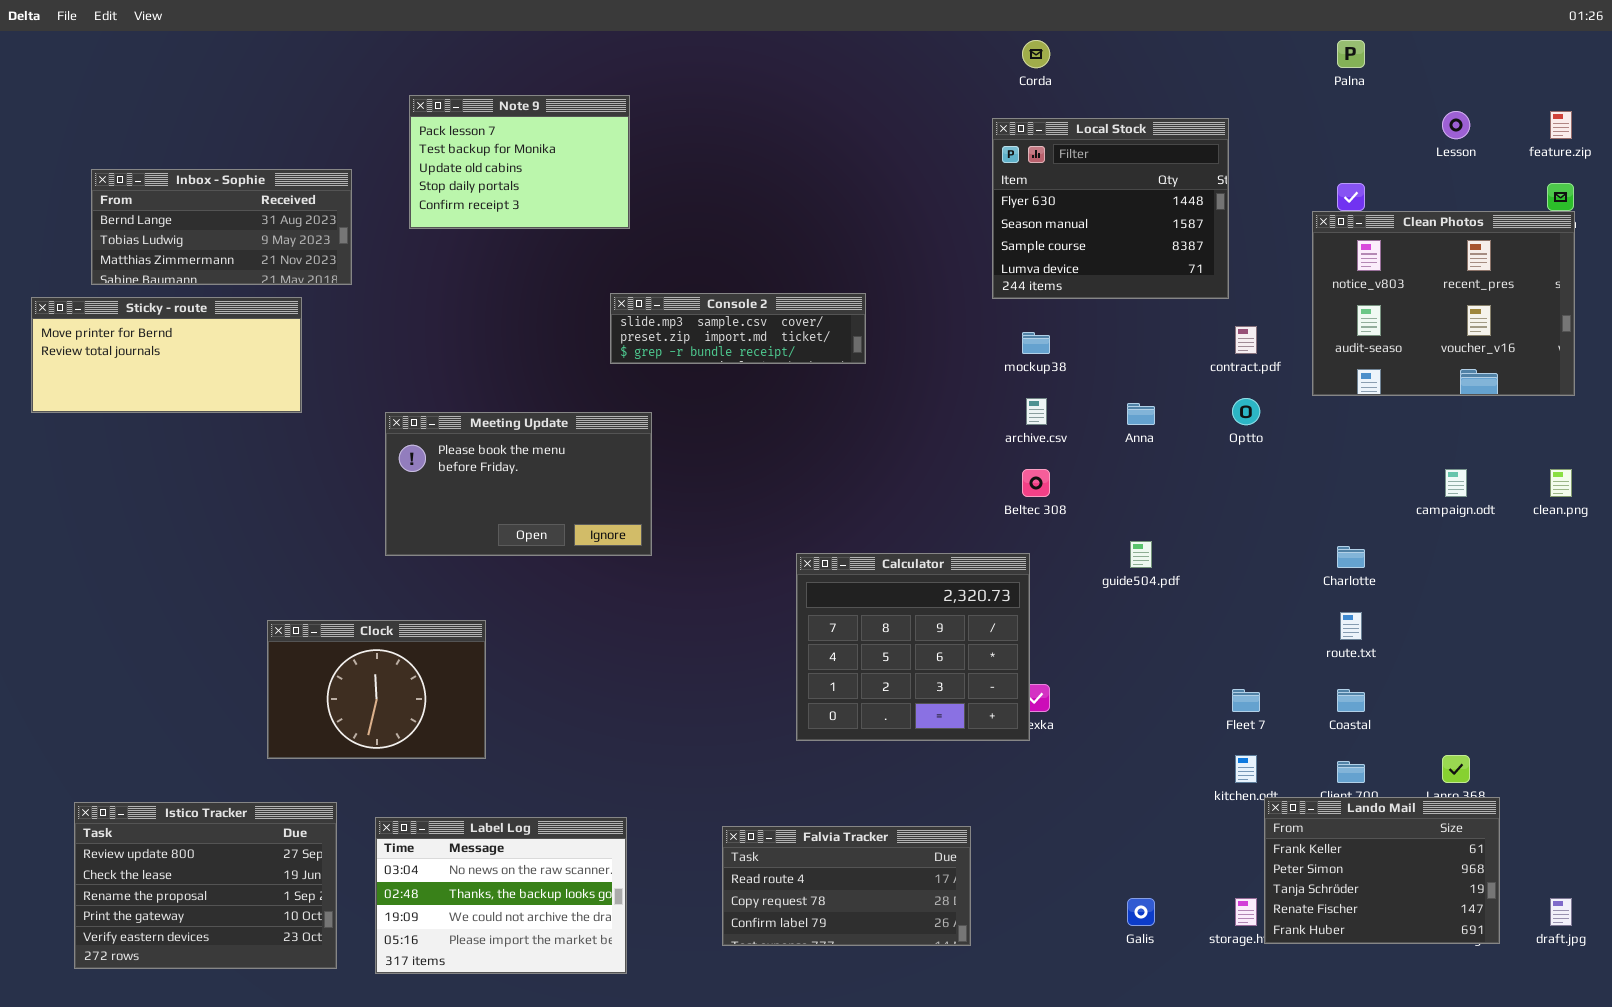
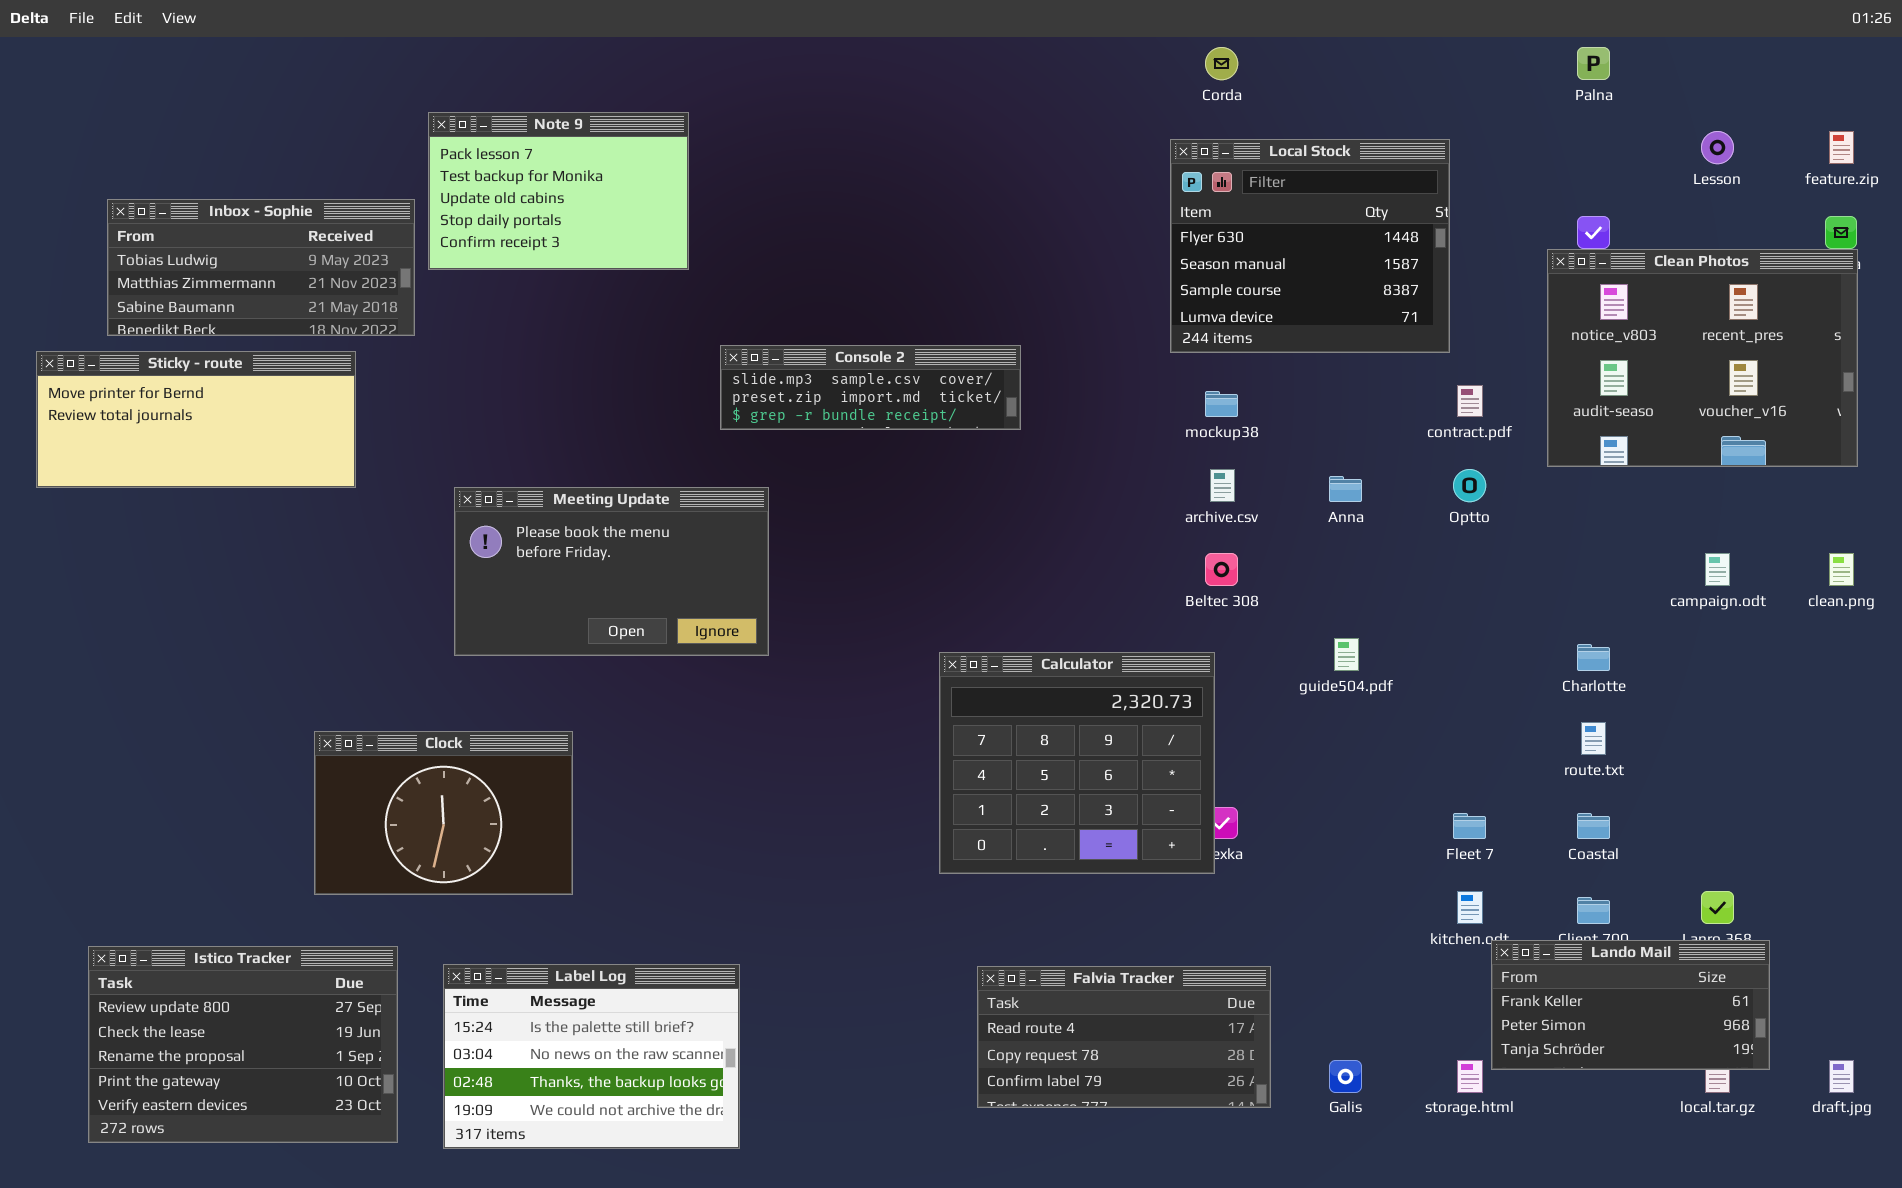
Note 9: [409,95,630,229] -> [428,112,689,270], moved
Inbox - Sophie: [91,169,352,285] -> [107,199,415,336], scrolled down 1 row
Lando Mail: [1264,797,1500,944] -> [1491,940,1770,1070], resized
Label Log: [375,817,627,974] -> [443,964,740,1149], scrolled up 1 row
Falvia Tracker: [722,826,971,946] -> [977,966,1271,1108], moved

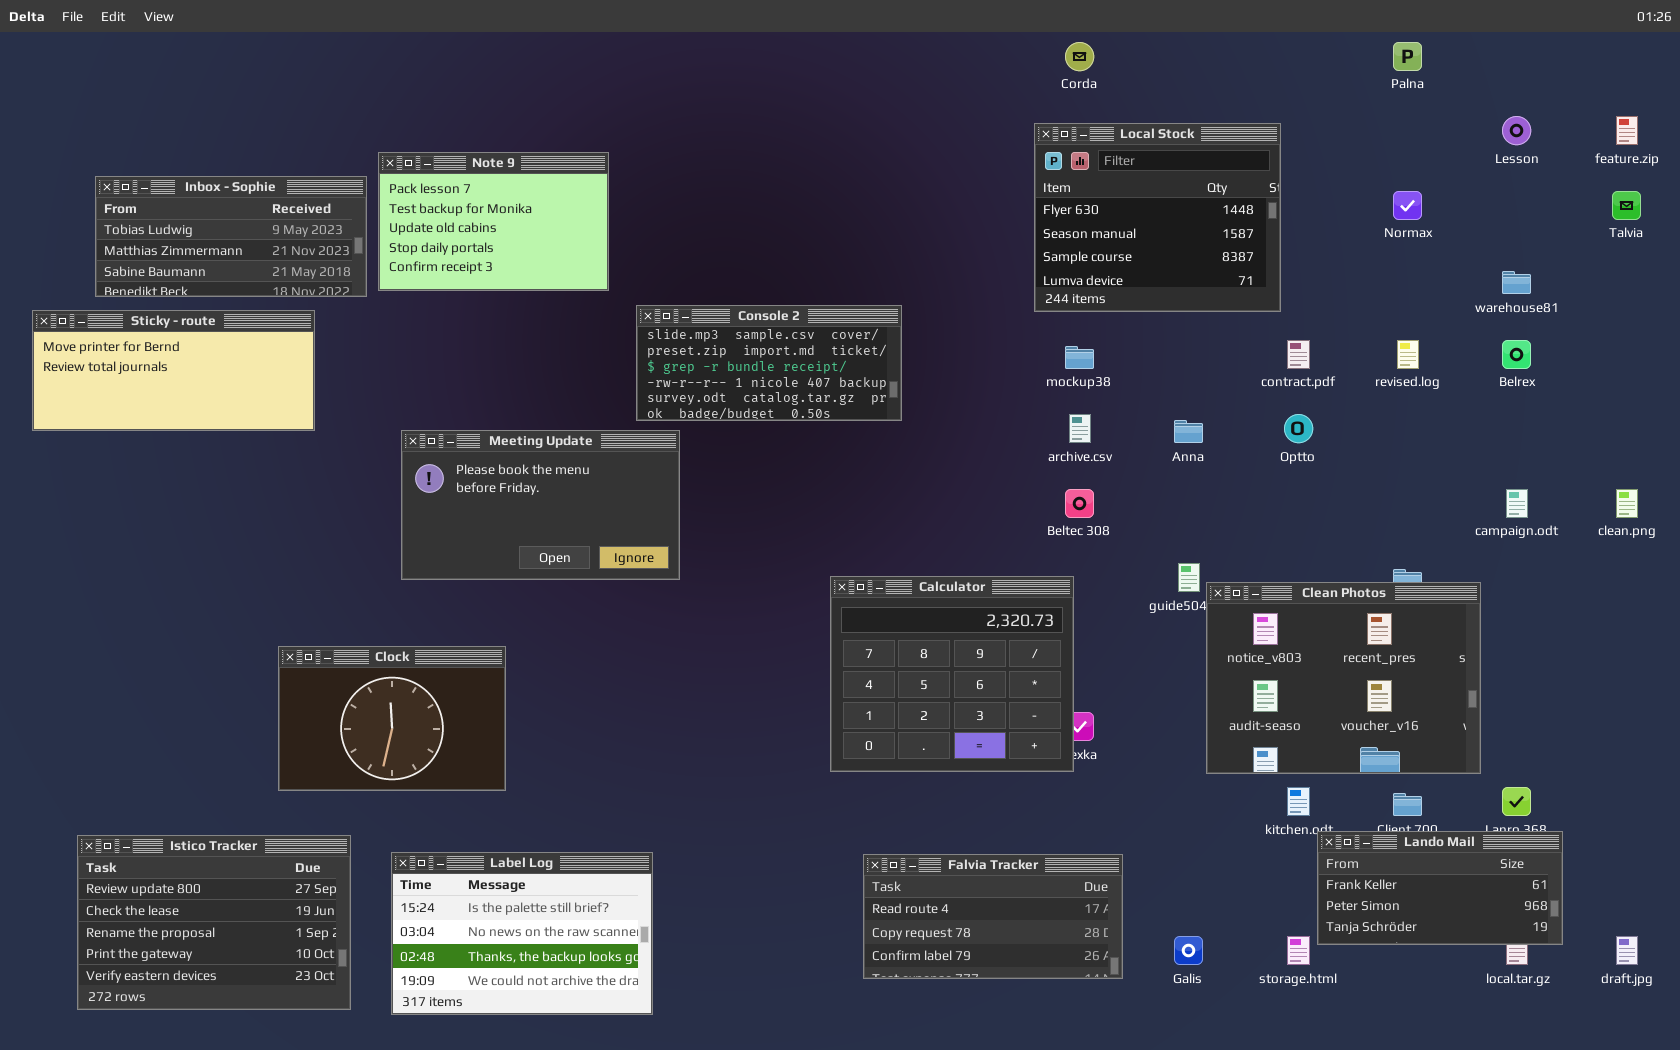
Note 9: [428,112,689,270] -> [378,152,609,291], moved
Clean Photos: [1547,249,1858,467] -> [1206,582,1481,774], moved
Console 2: [720,345,1021,430] -> [636,305,902,421], resized

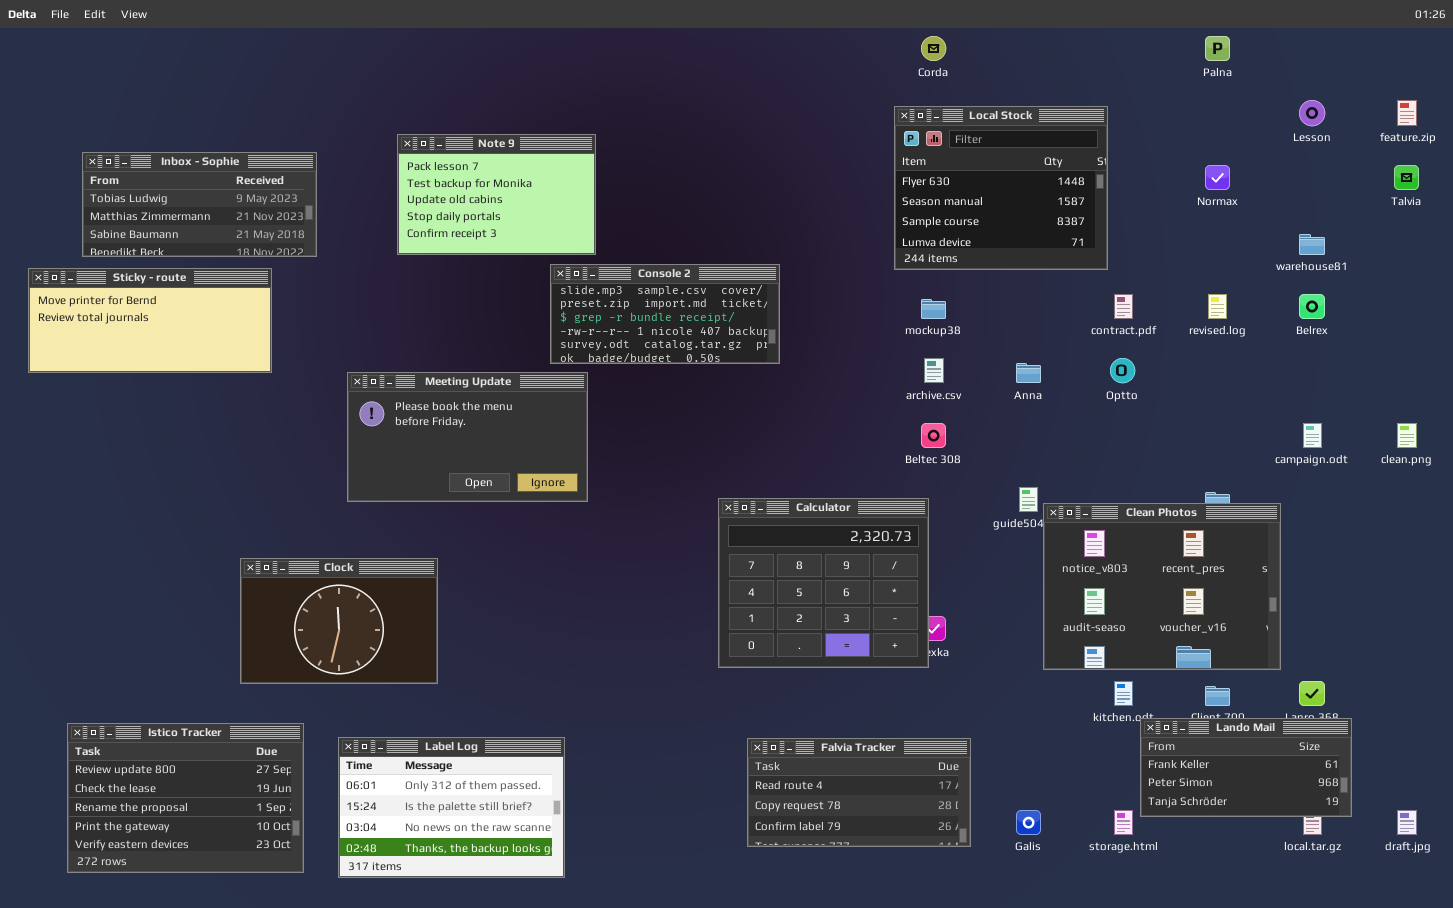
Note 9: [378,152,609,291] -> [397,134,596,255], moved
Label Log: [391,852,653,1015] -> [338,737,565,878], scrolled up 1 row

